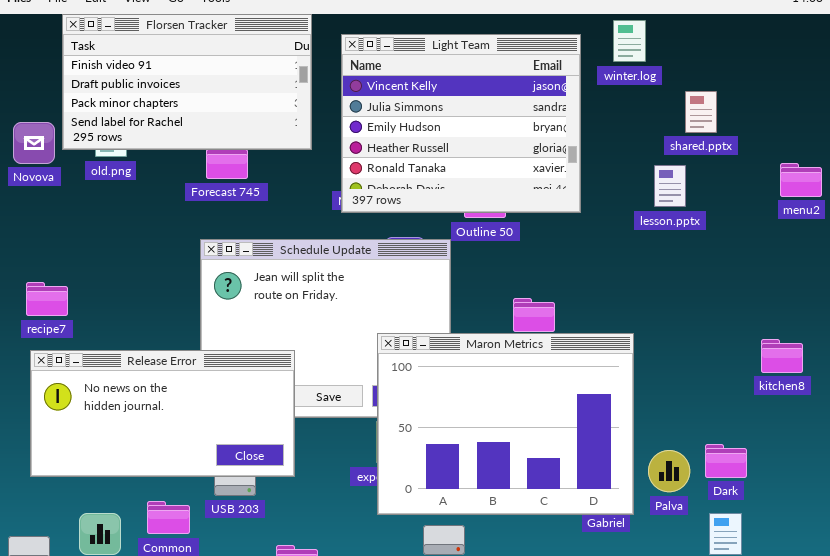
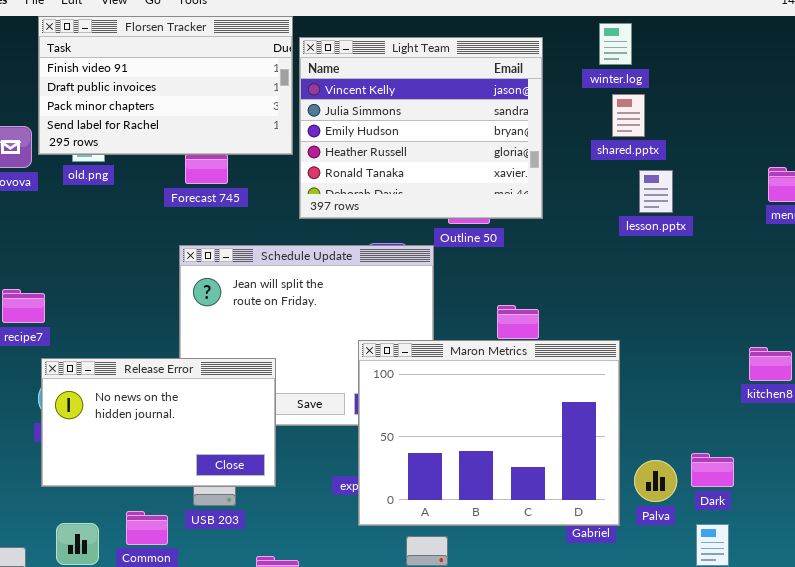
Light Team: [341,34,581,213] -> [299,37,543,219], moved
shared.pptx: [685,91,717,133] -> [612,94,645,137], moved
Release Error: [30,350,295,477] -> [41,358,276,487], resized

